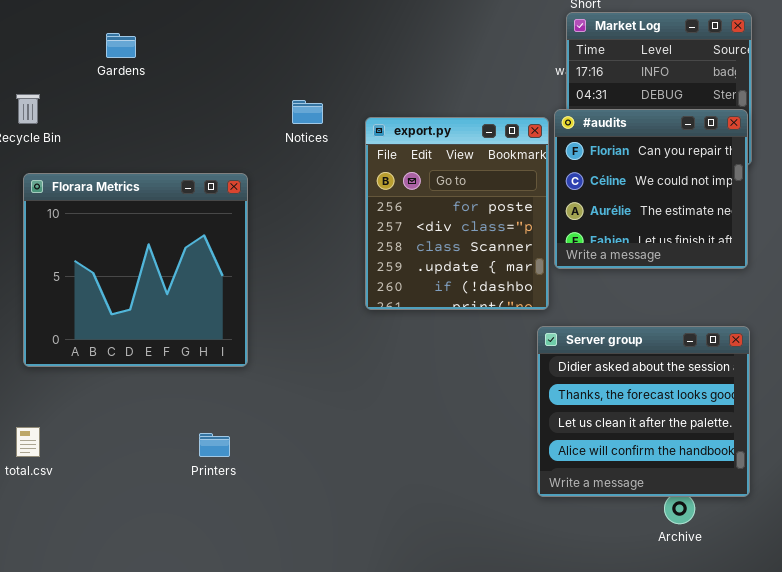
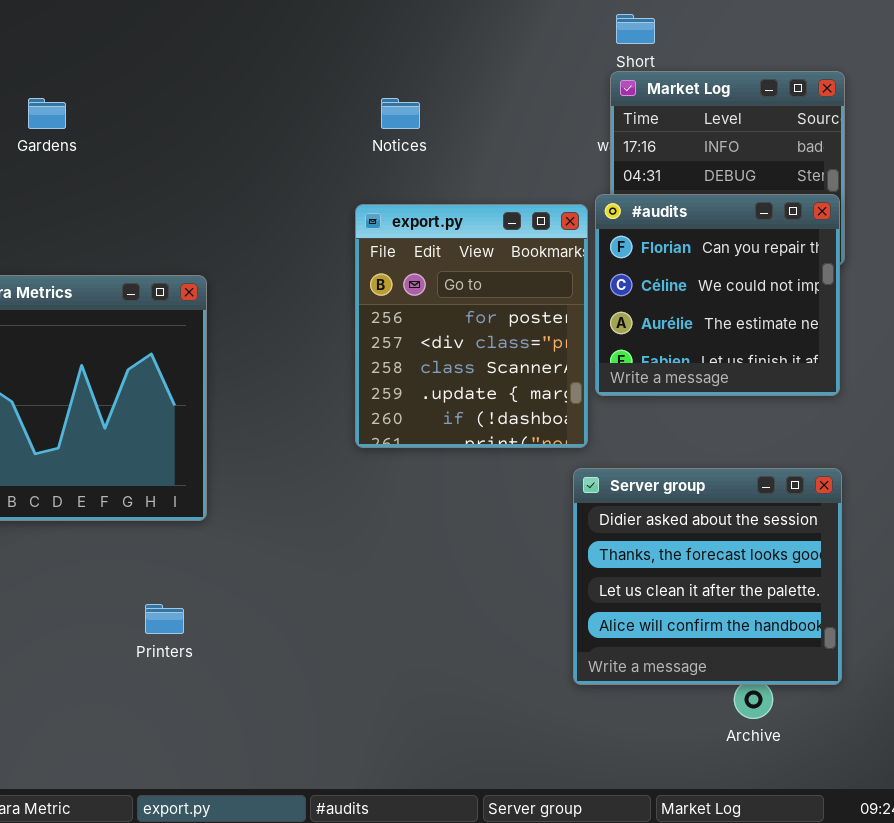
Notices: [292,100,323,124] -> [381,98,420,129], moved

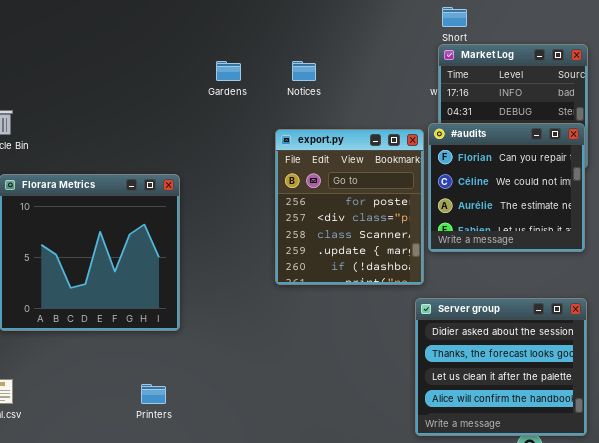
Gardens: [28,98,66,129] -> [216,61,241,81], moved

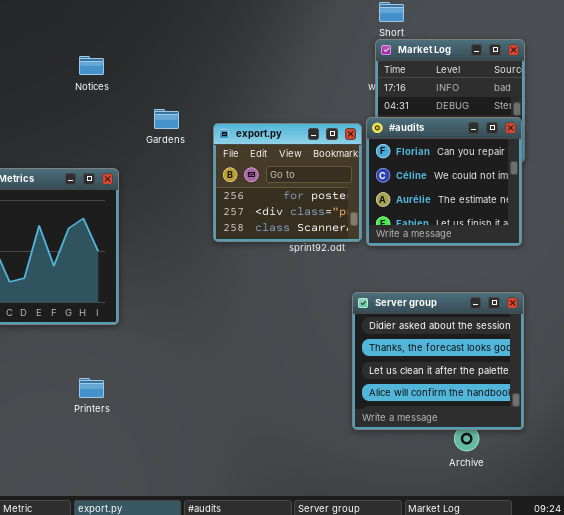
Gardens: [216,61,241,81] -> [154,109,179,129], moved
Notices: [292,61,316,81] -> [79,56,104,75], moved
export.py: [275,129,424,285] -> [213,123,362,242], resized

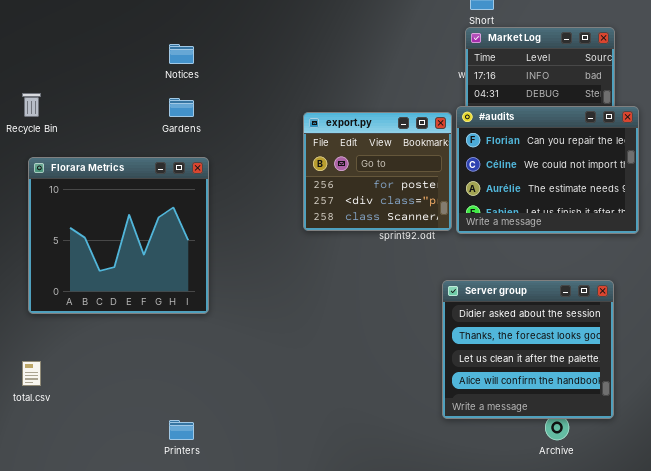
Gardens: [154,109,179,129] -> [169,98,194,117], moved
#audits: [366,117,522,246] -> [456,106,639,234], resized
Printers: [79,378,104,398] -> [169,420,194,440], moved

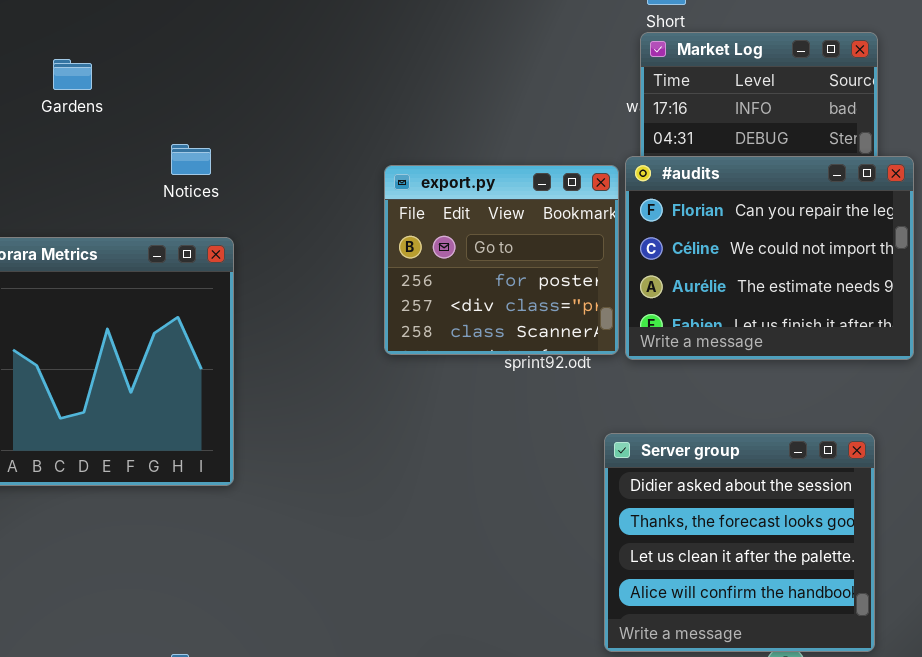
Notices: [169,44,194,64] -> [171,144,211,175], moved
Gardens: [169,98,194,117] -> [53,59,92,90], moved

